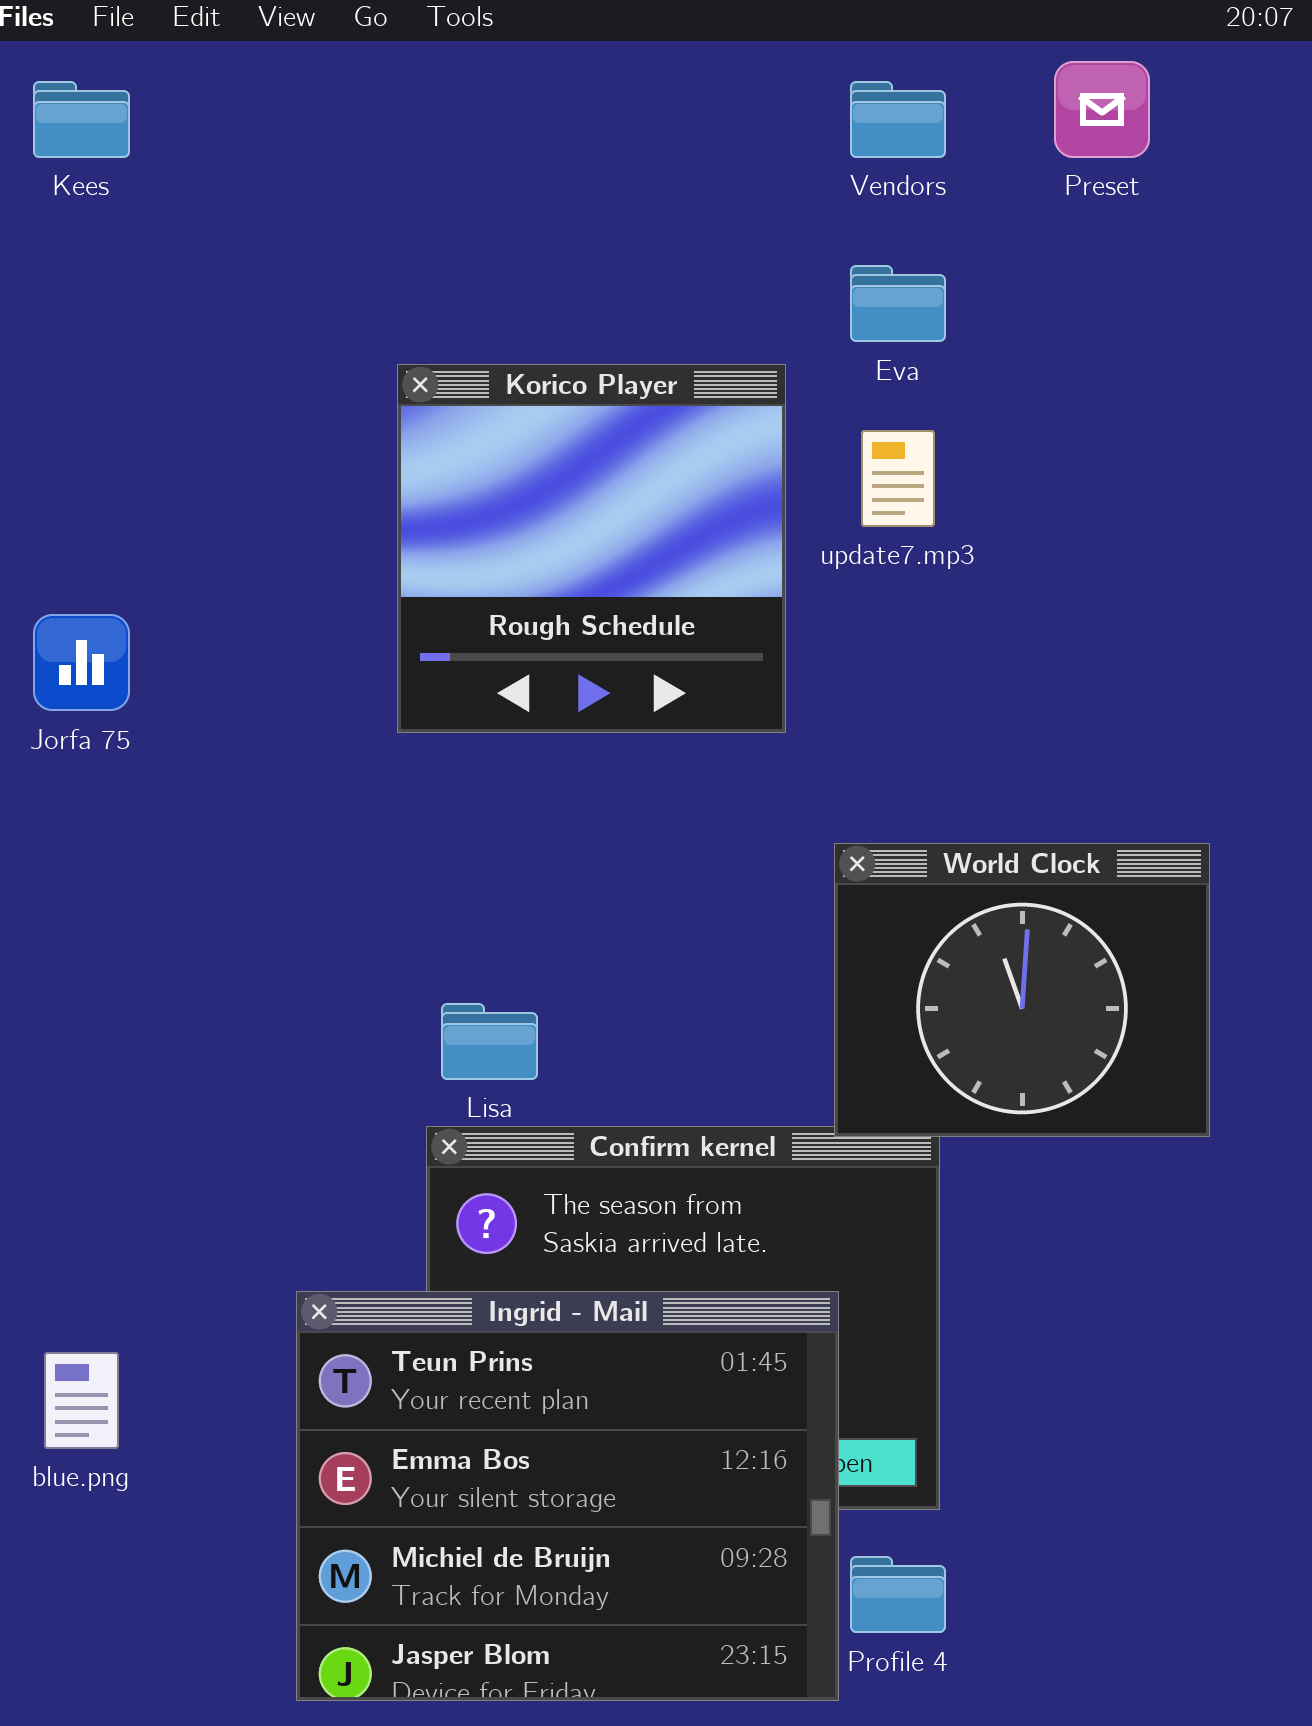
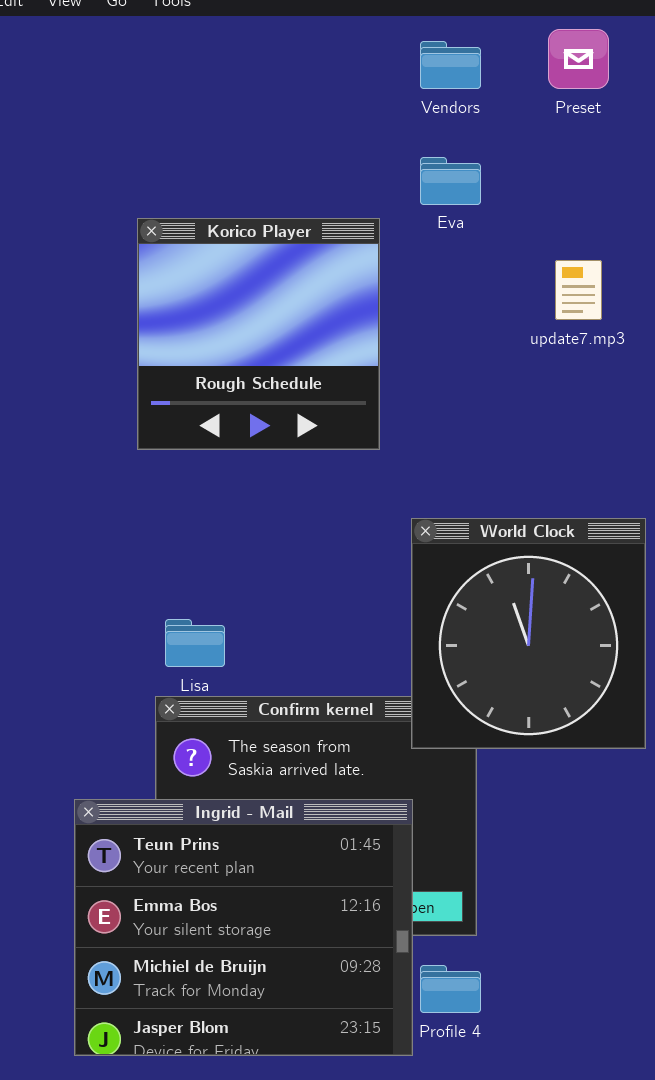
update7.mp3: [861,430,935,527] -> [555,260,602,320], moved
World Clock: [834,843,1210,1137] -> [411,518,646,749], resized

